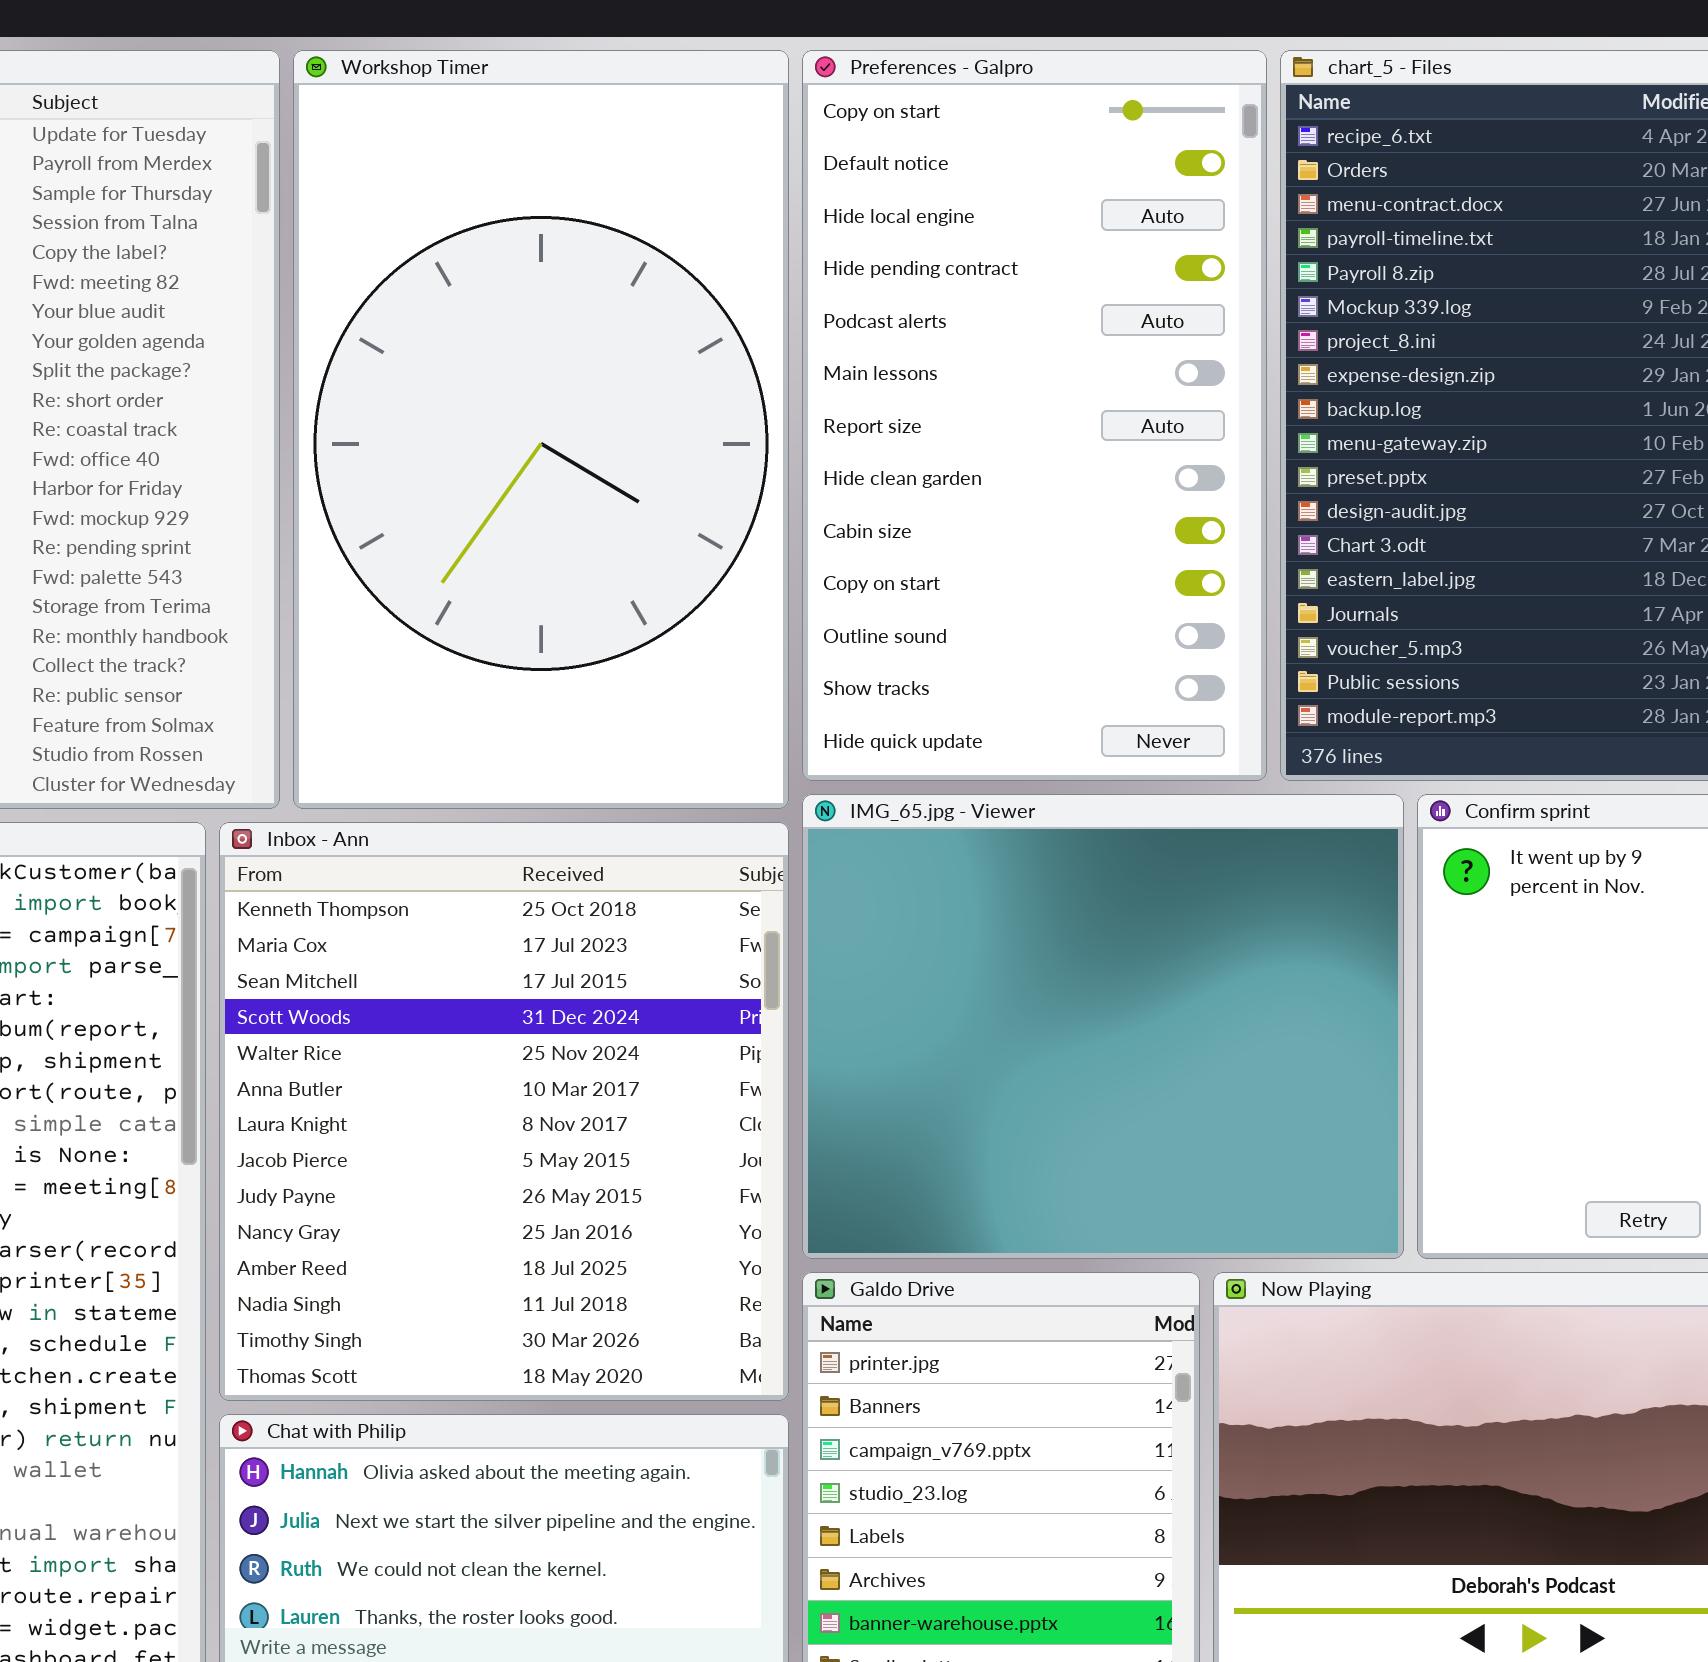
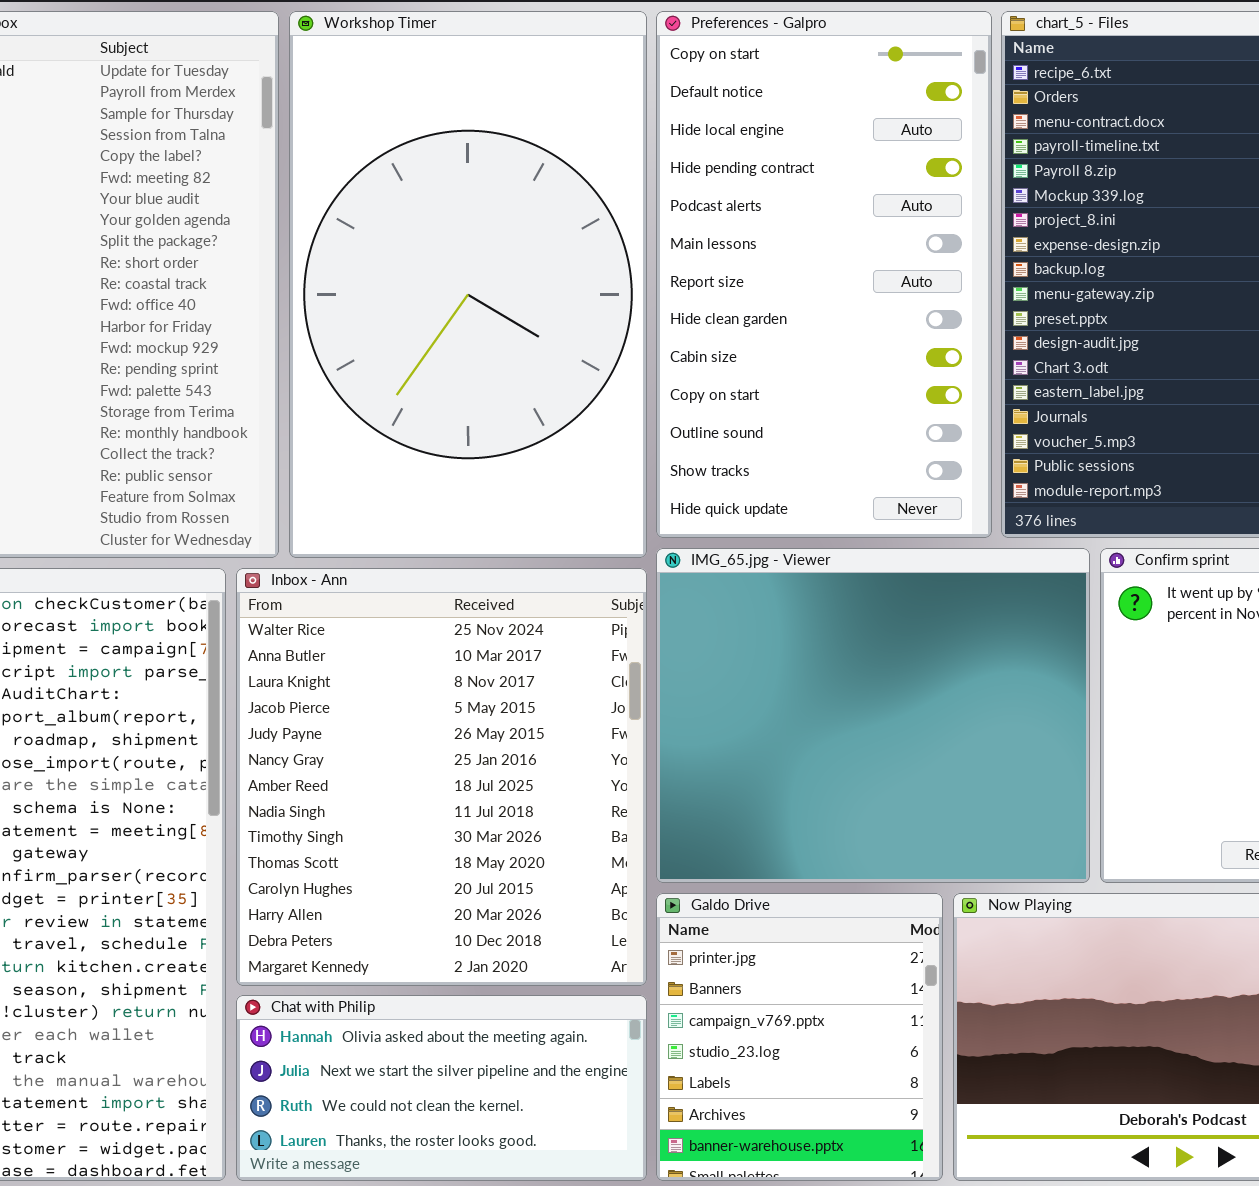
Inbox - Ann: [219,822,789,1401] -> [236,568,647,986], scrolled down 4 rows

